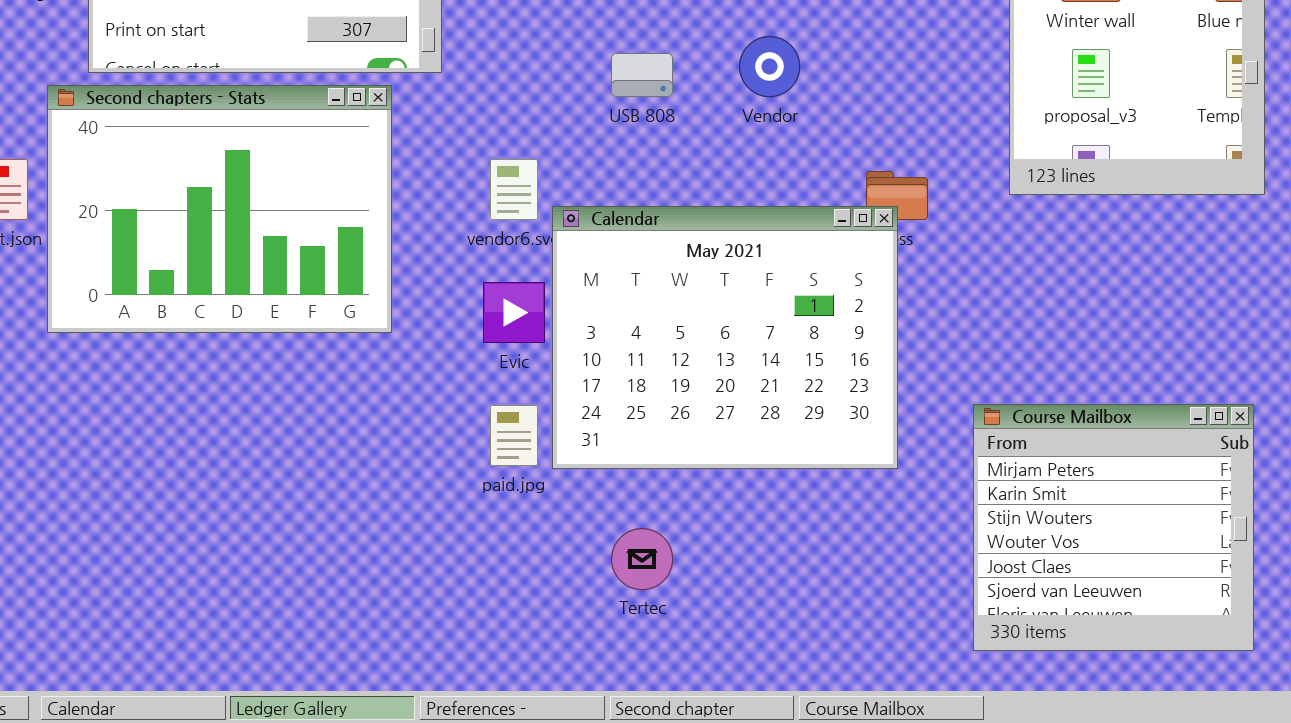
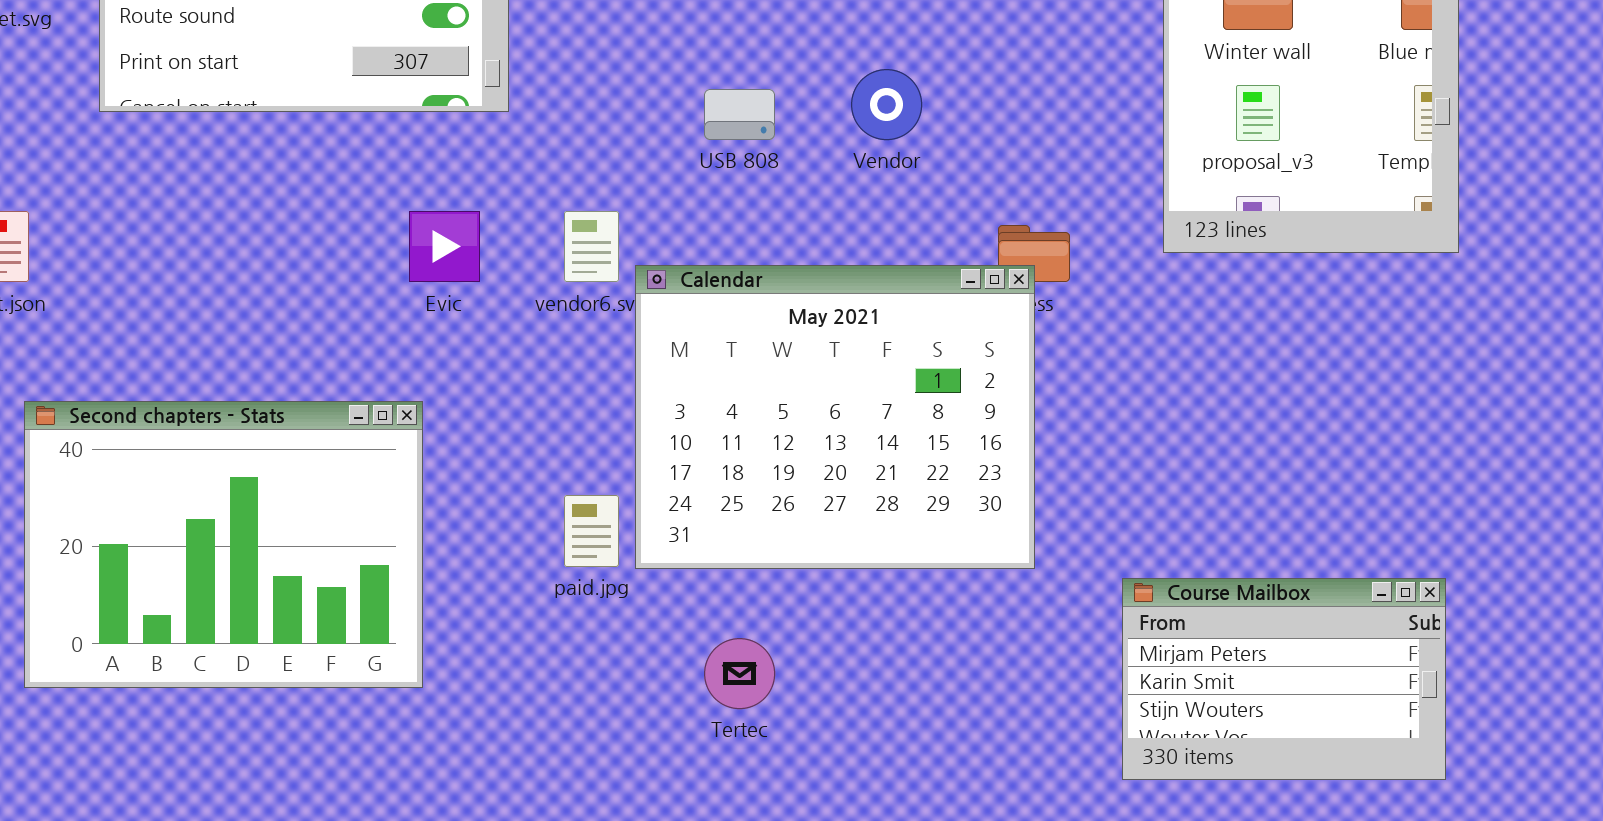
Second chapters - Stats: [47,85,392,333] -> [24,401,423,688], moved
Evic: [483,282,545,343] -> [409,211,480,282], moved
Course Mailbox: [973,404,1254,651] -> [1122,578,1446,780], resized

